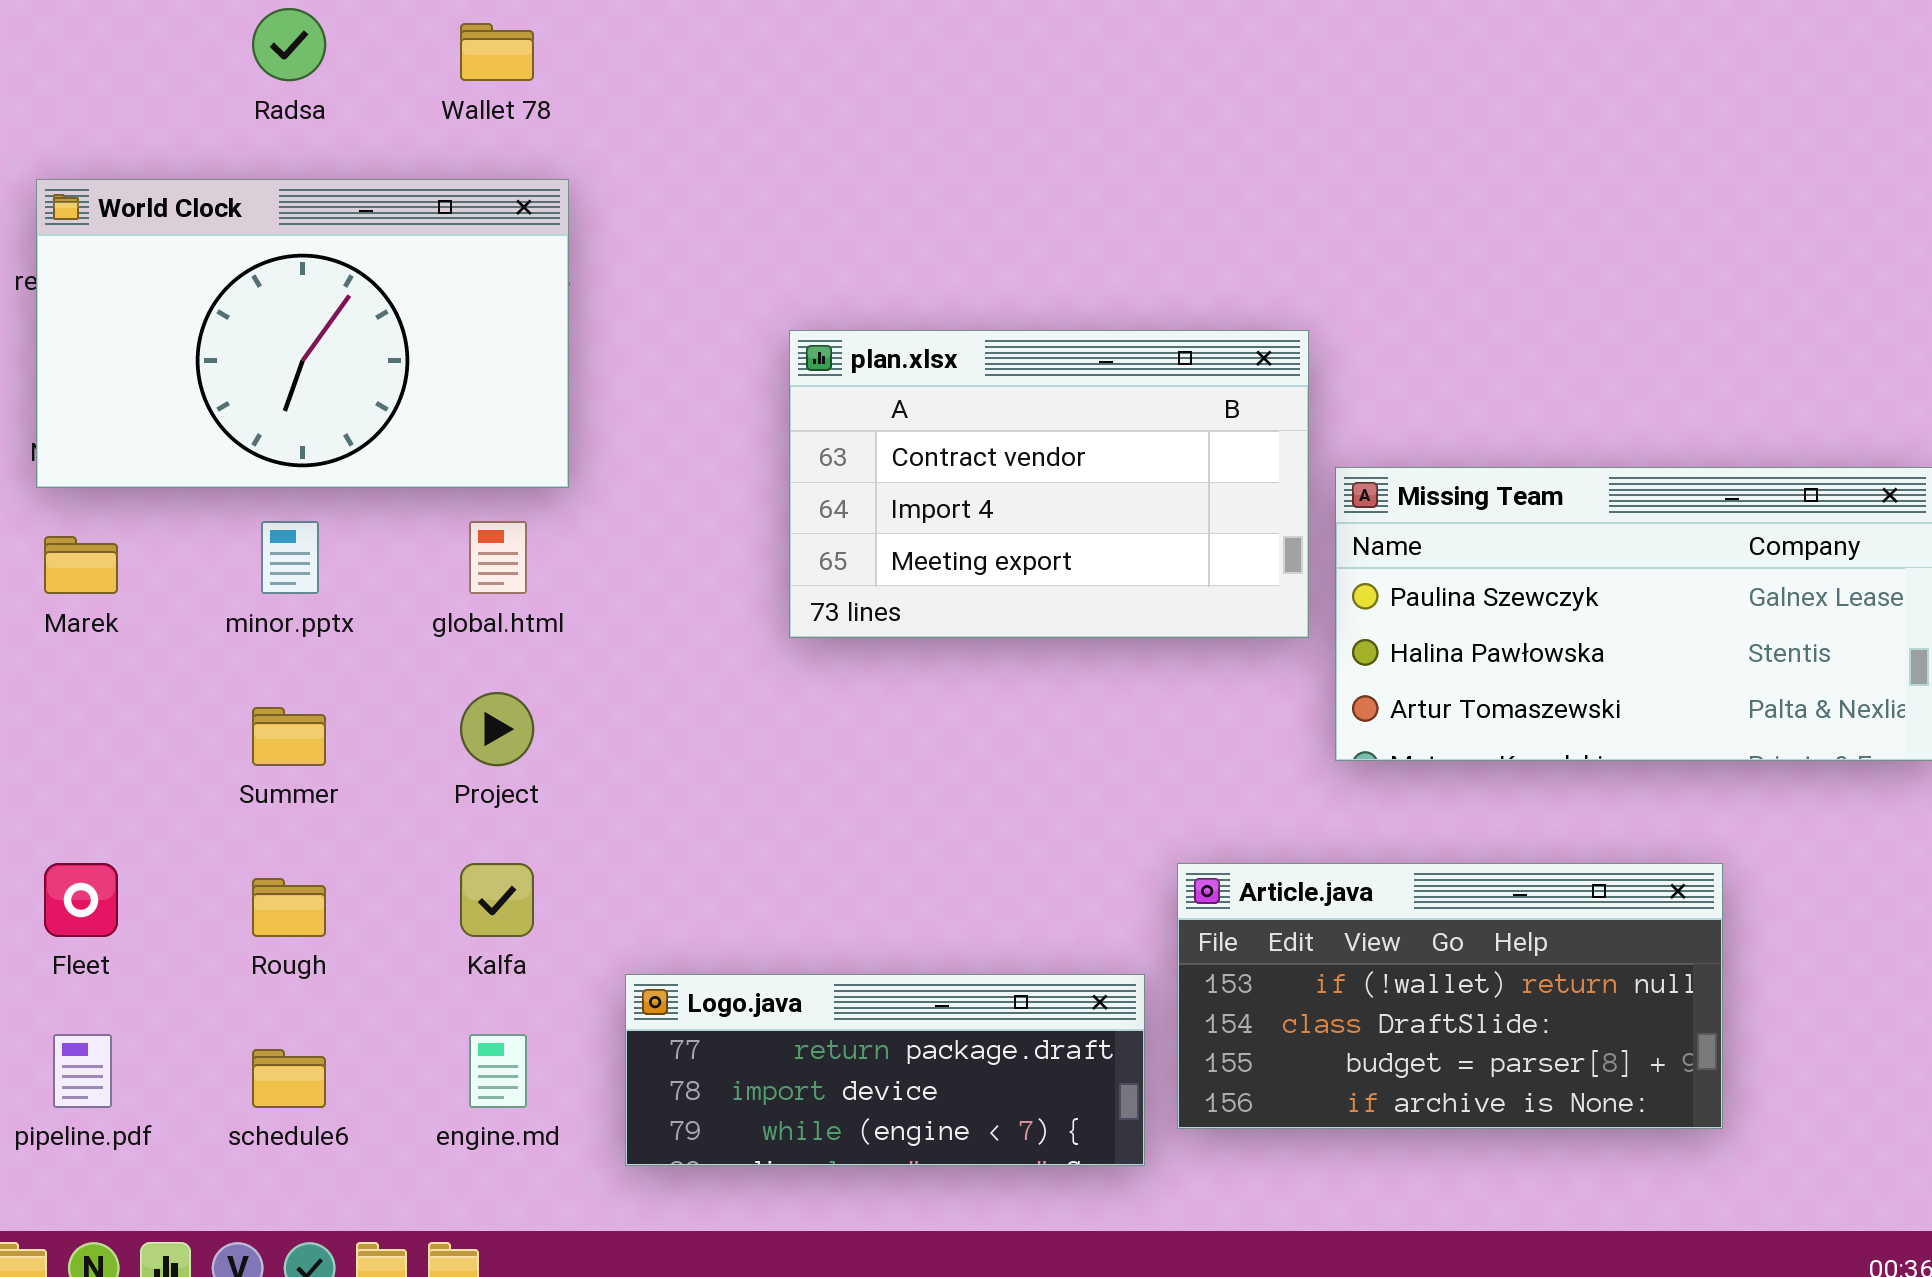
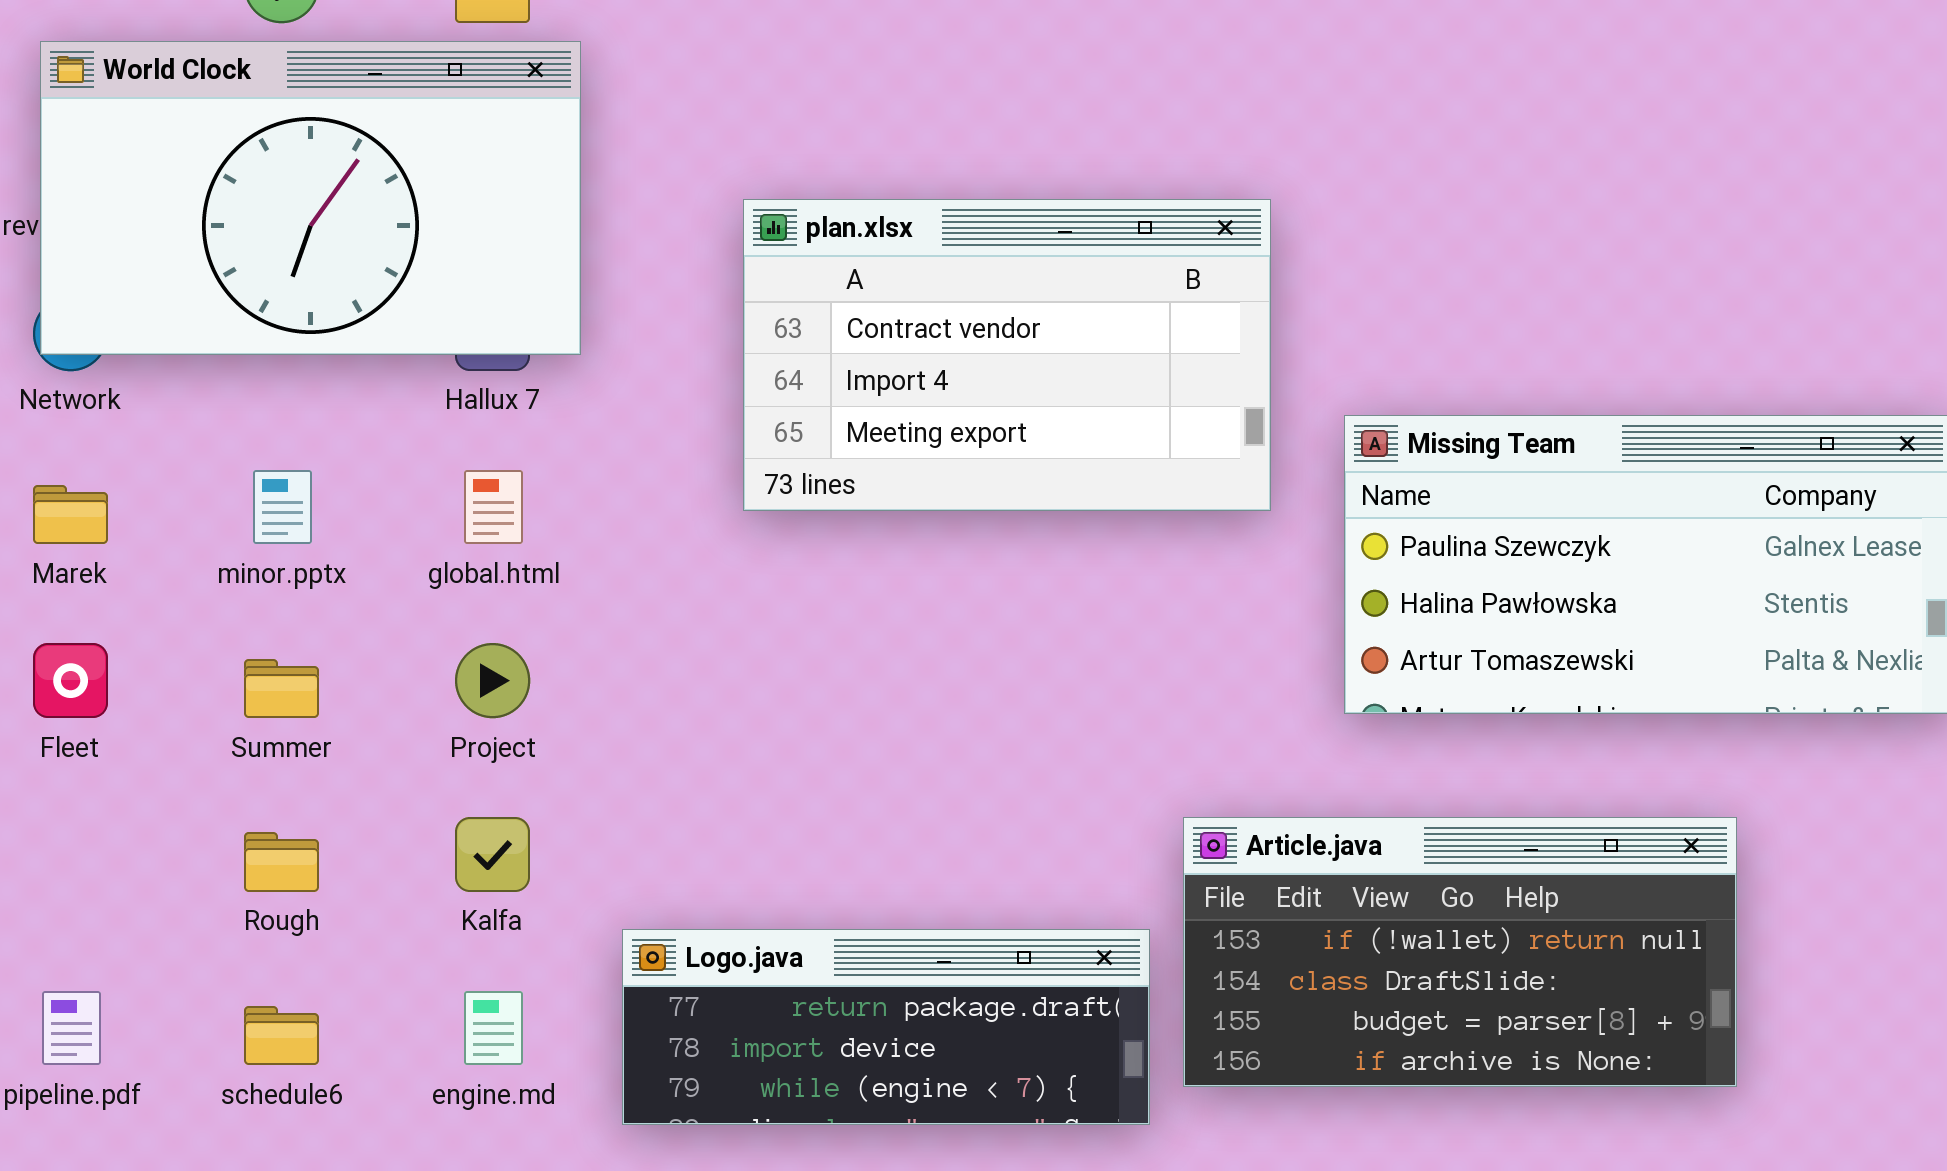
World Clock: [36,179,569,488] -> [40,41,581,355], moved
plan.xlsx: [789,330,1309,638] -> [743,199,1271,511], moved
Fleet: [44,863,118,937] -> [33,643,108,718], moved

